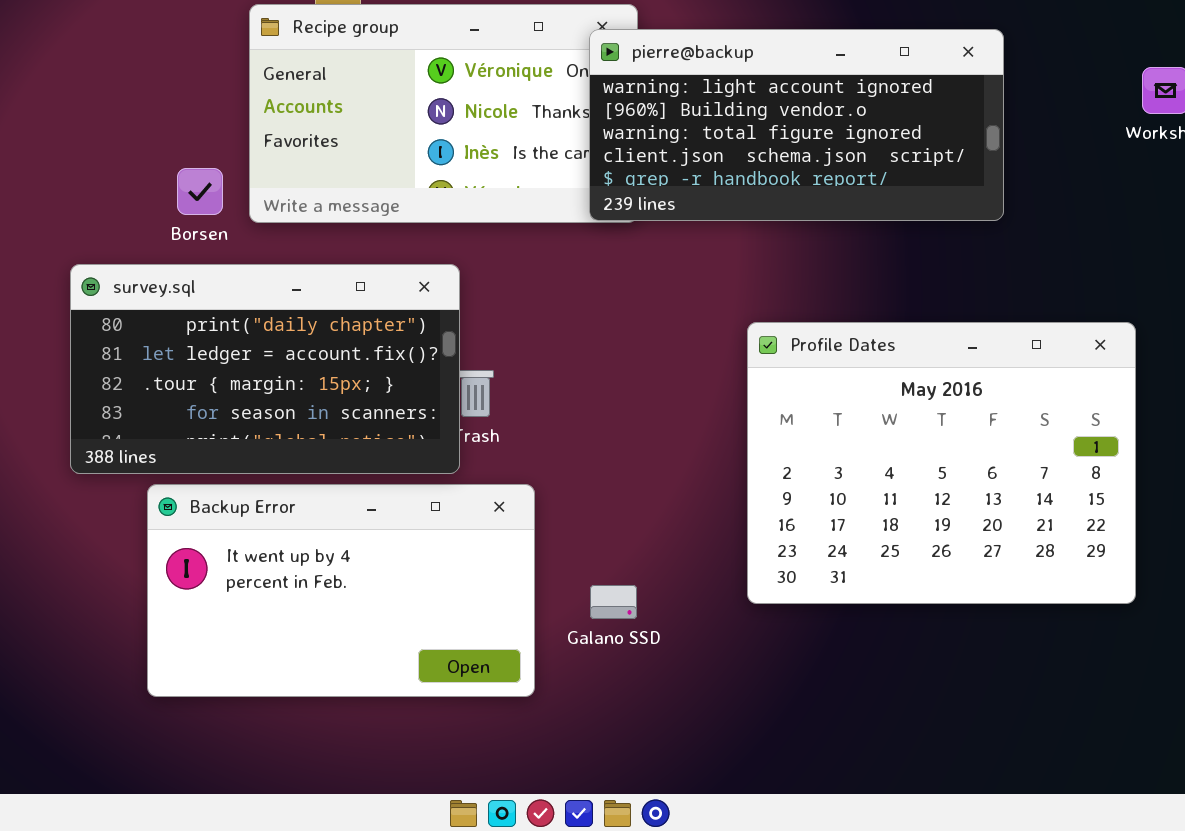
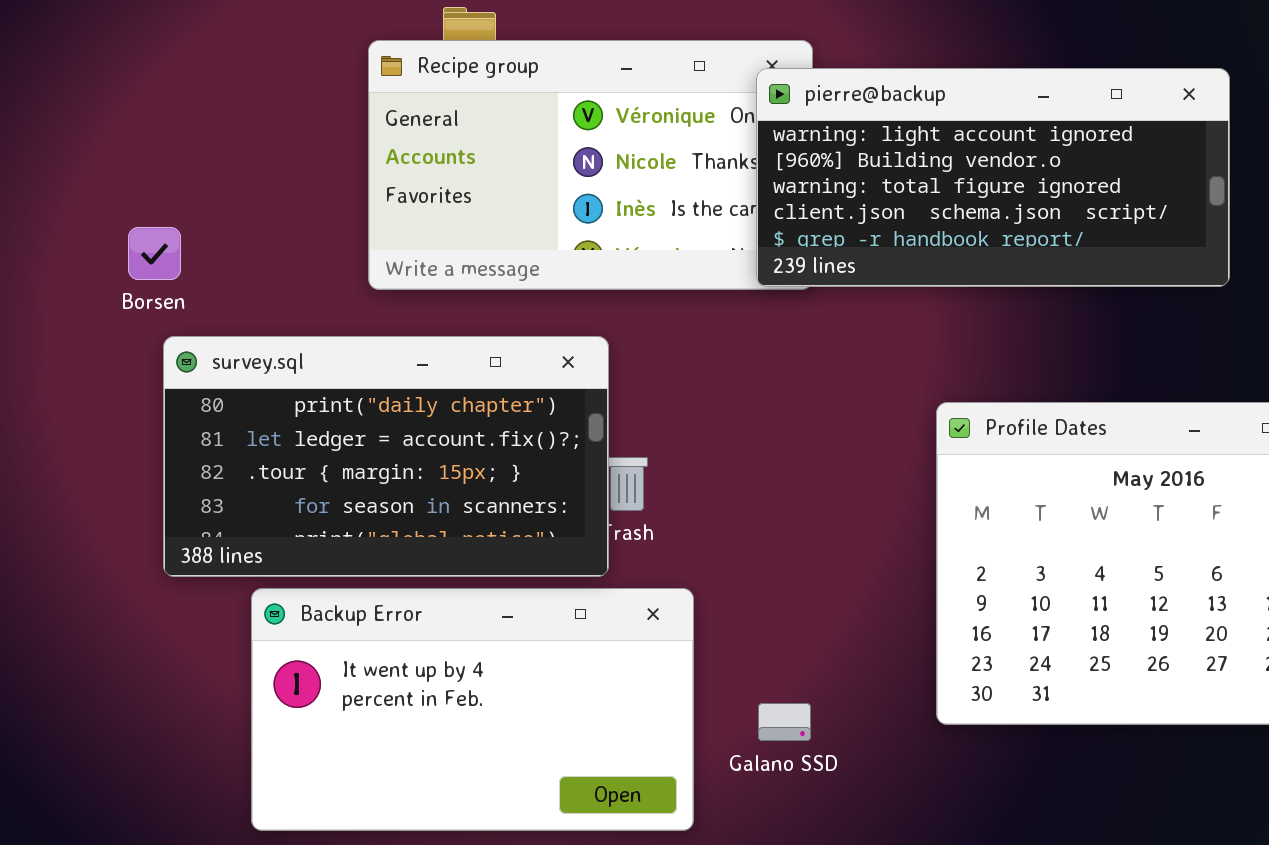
Borsen: [177,168,223,215] -> [128,227,181,280], moved

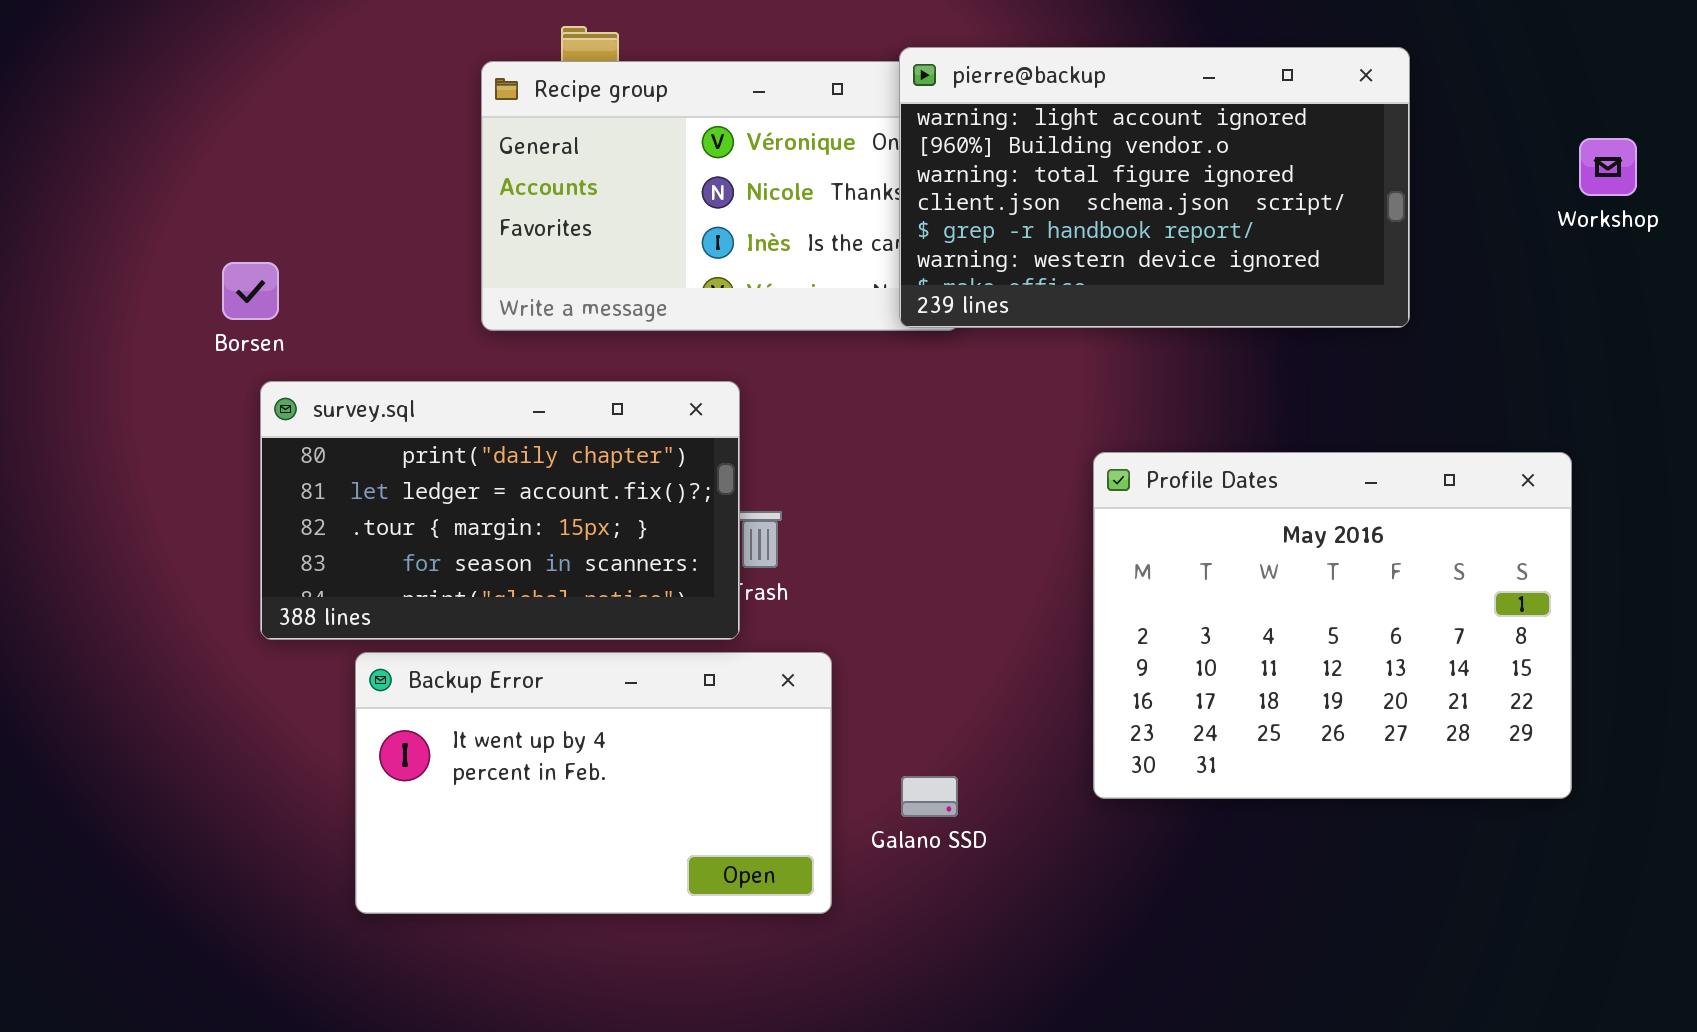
pierre@backup: [756,68,1230,287] -> [899,47,1410,328], resized

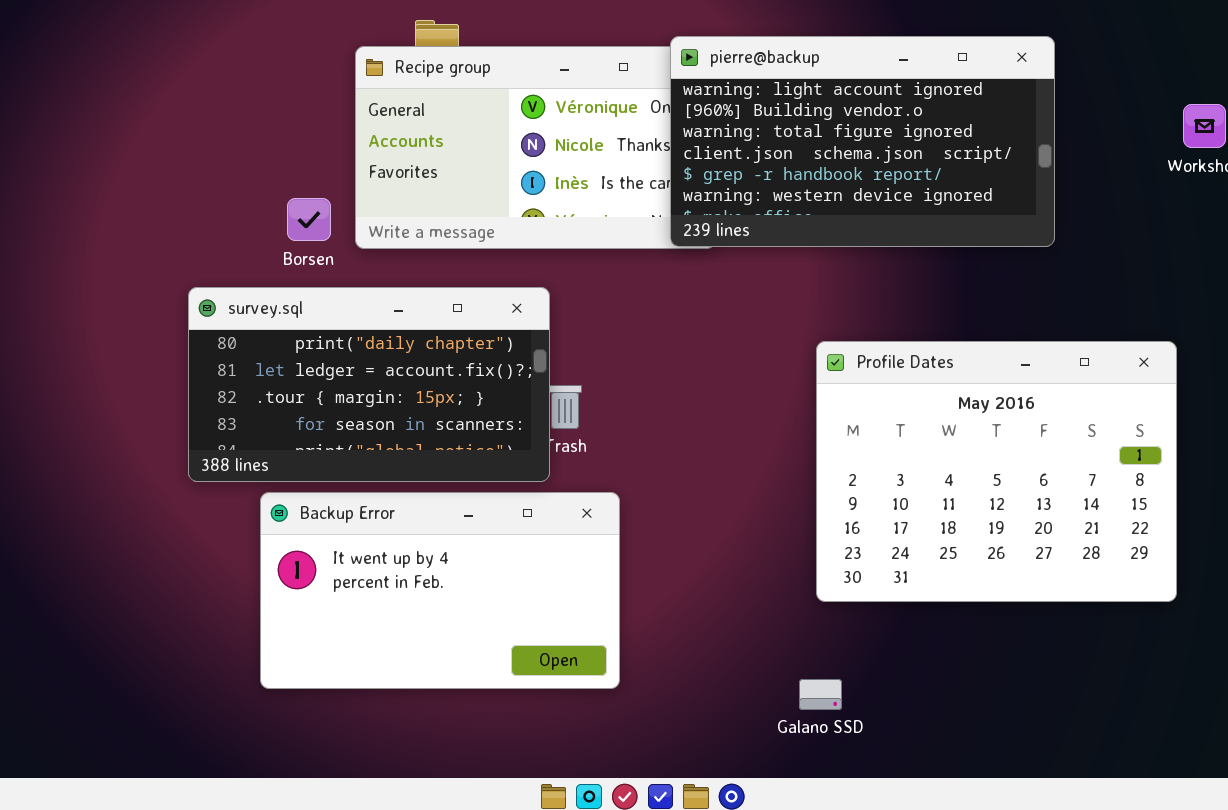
Borsen: [222,262,279,320] -> [287,198,331,241], moved
Galano SSD: [901,776,958,817] -> [799,679,842,710], moved

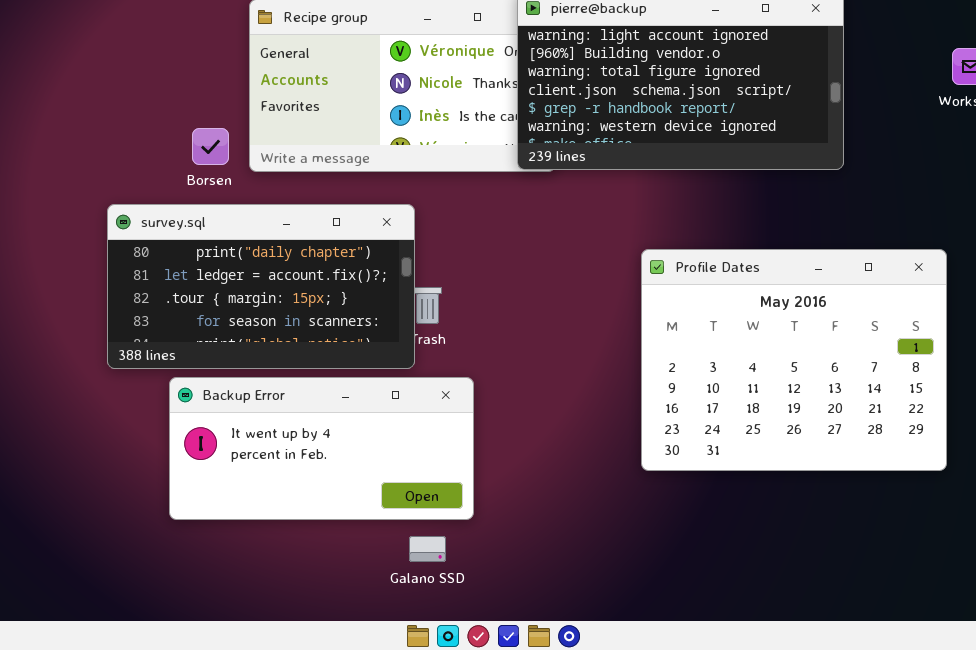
Backup Error: [260,492,620,689] -> [169,377,474,520], resized
Galano SSD: [799,679,842,710] -> [409,536,446,562], moved

